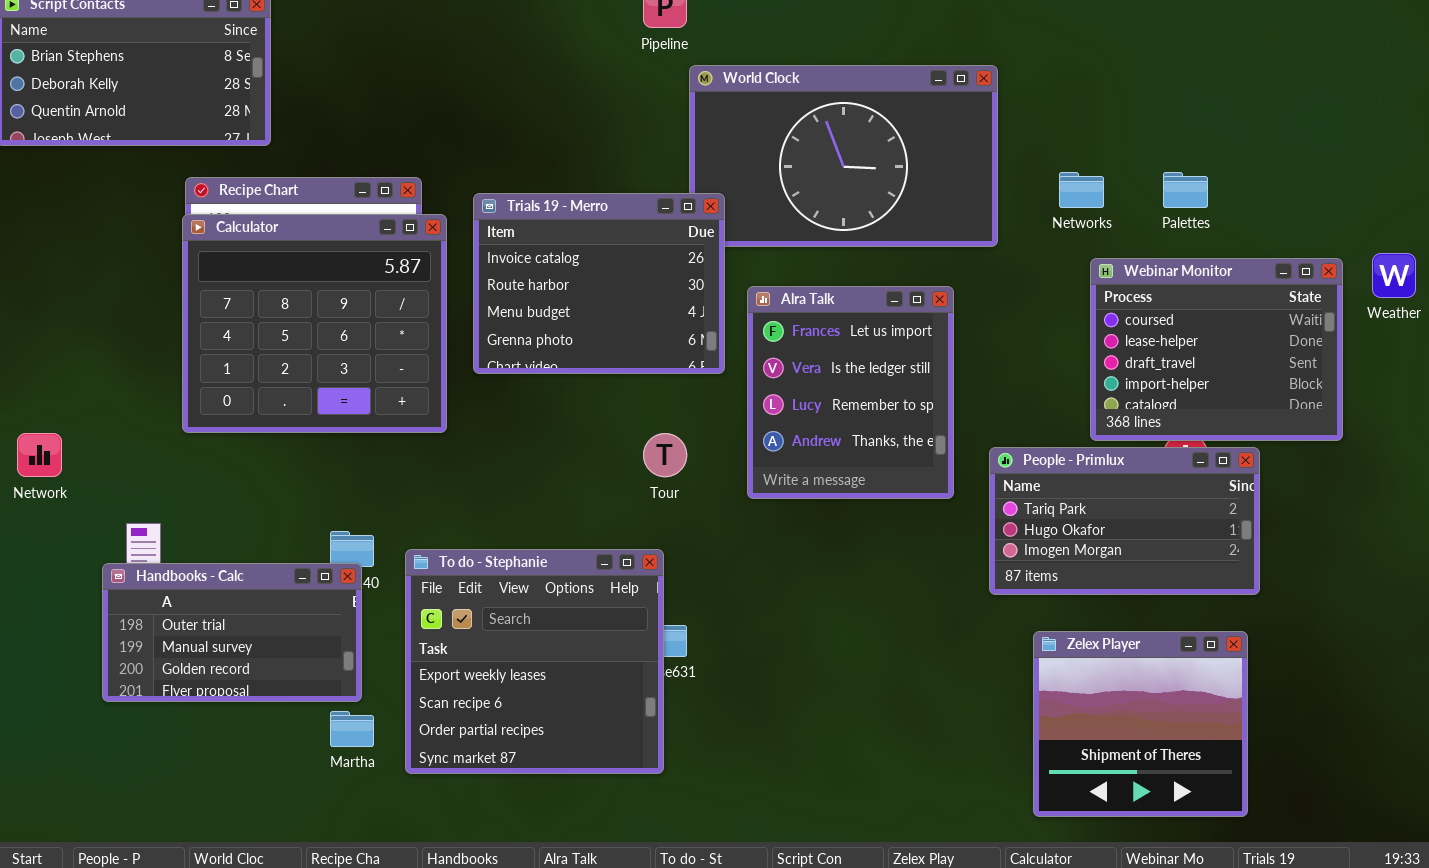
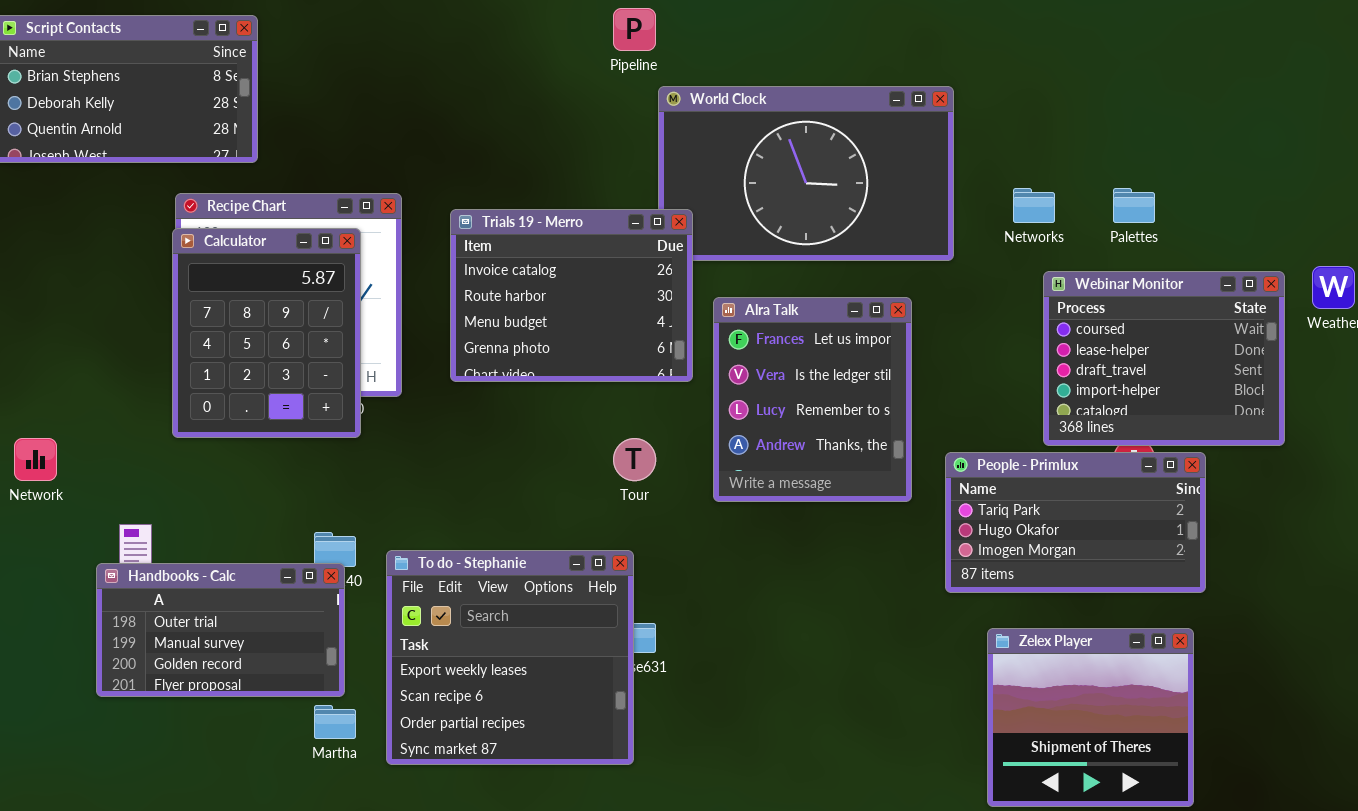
Calculator: [182,214,447,433] -> [172,228,361,438], resized

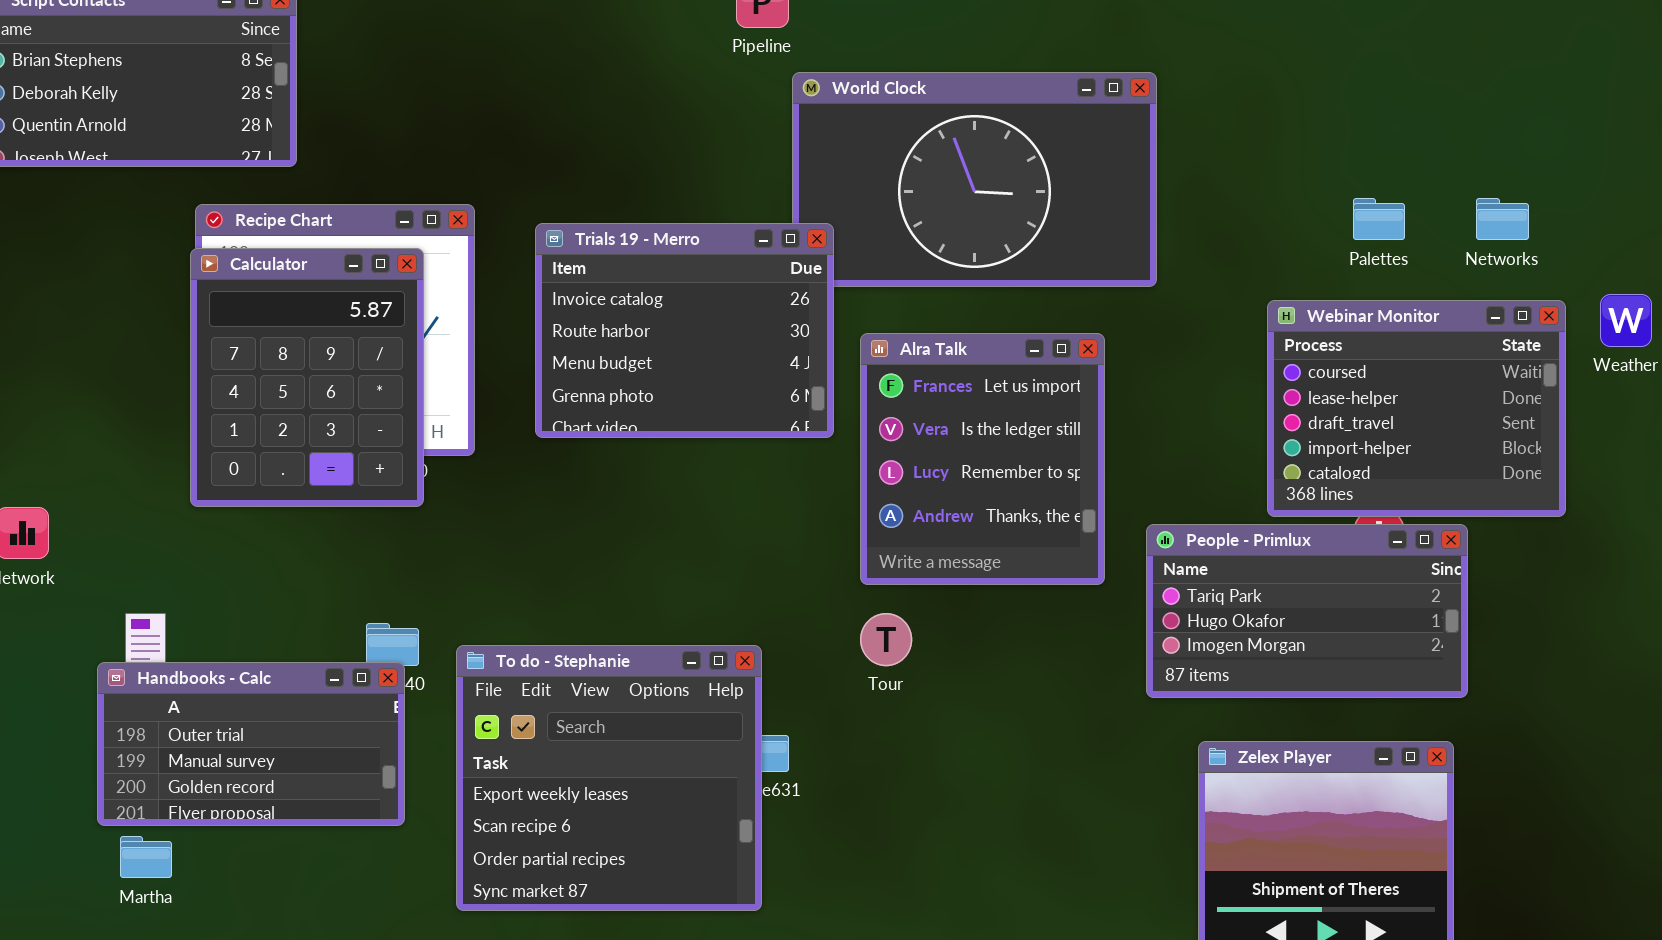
Networks: [1013,188,1055,223] -> [1476,198,1529,240], moved
Tour: [613,438,656,481] -> [860,613,912,666], moved
Martha: [314,705,356,739] -> [120,836,172,878], moved

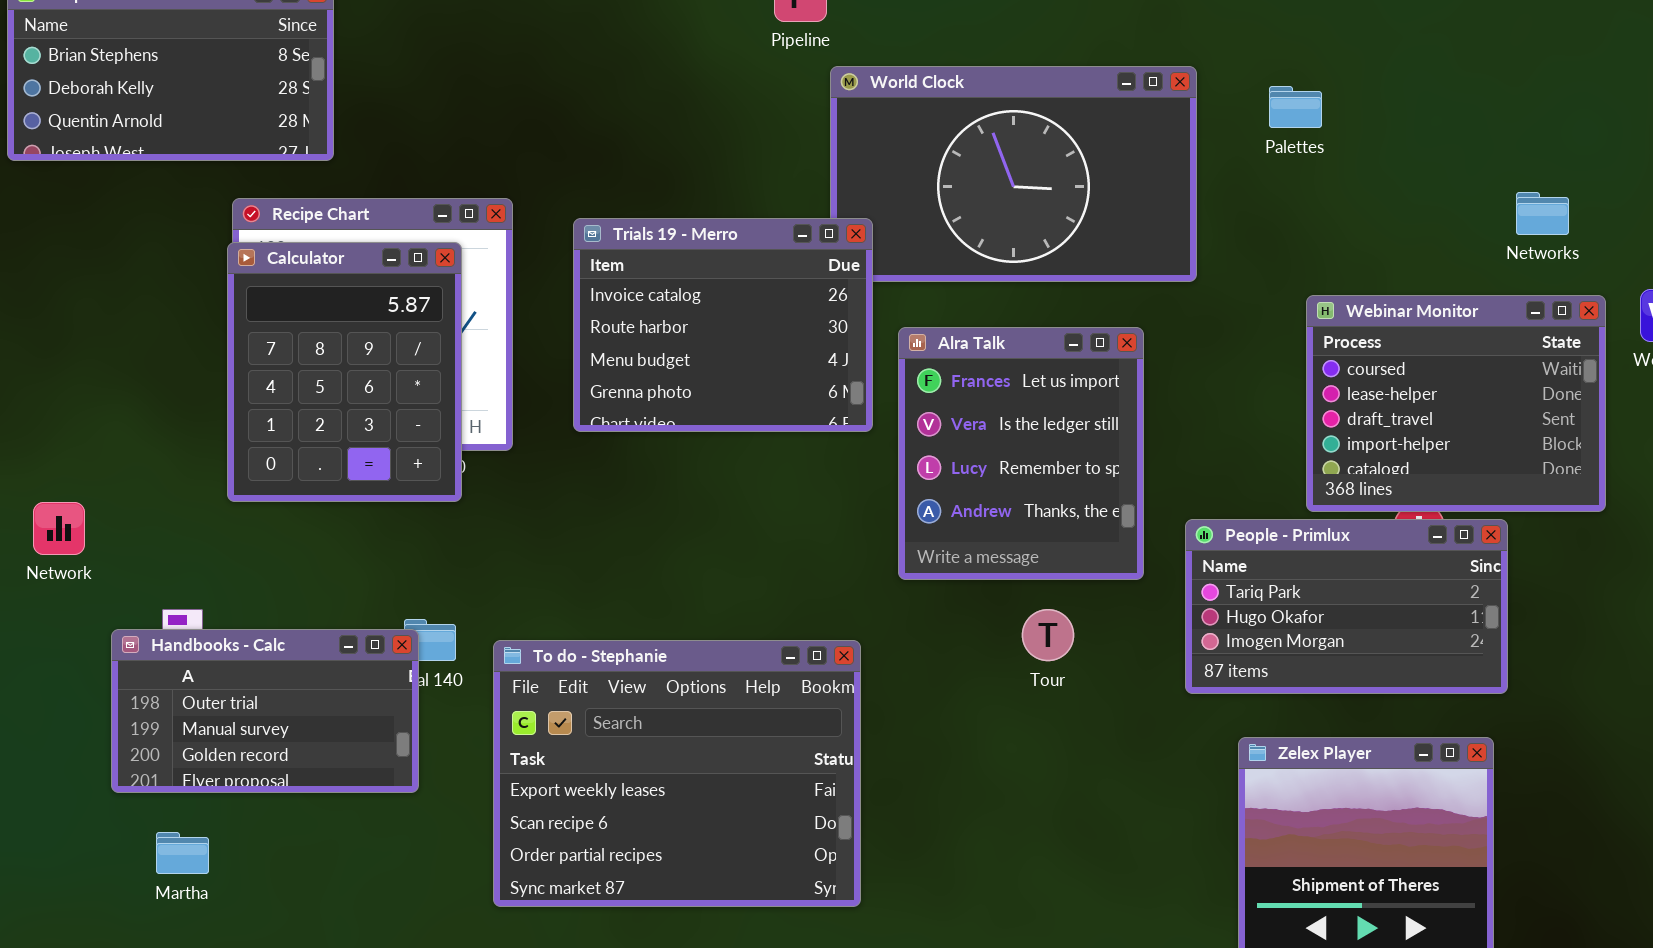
Palettes: [1353,198,1405,240] -> [1269,86,1322,128], moved
Tour: [860,613,912,666] -> [1022,609,1074,661], moved
To do - Stephanie: [456,645,762,911] -> [493,640,861,907], resized
Handbooks - Calc: [97,662,405,826] -> [111,629,419,793], moved

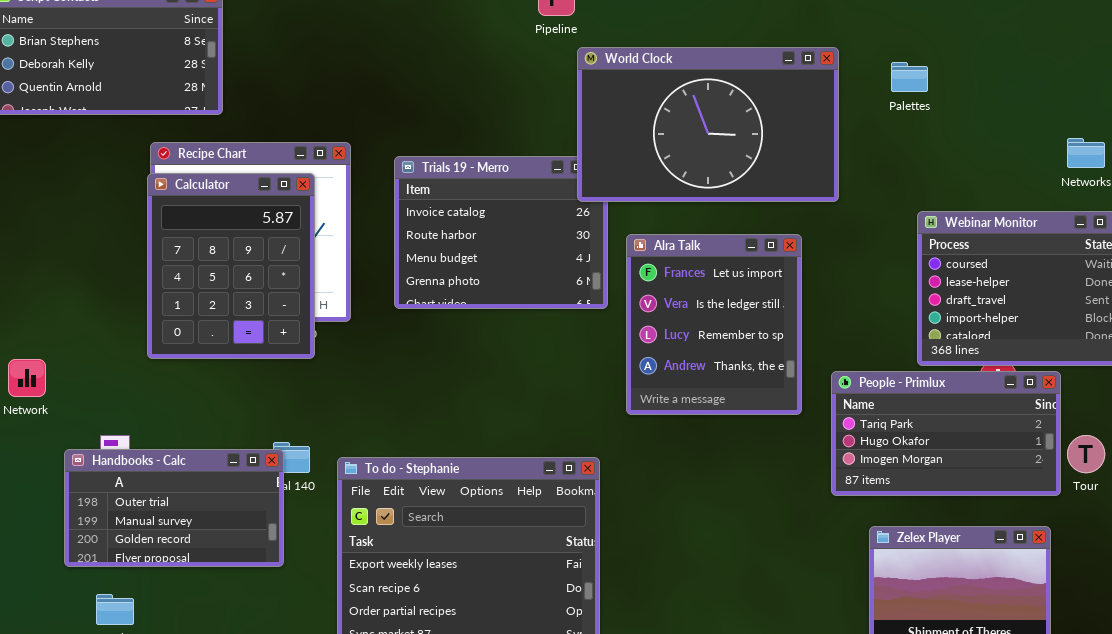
World Clock: [830,66,1197,282] -> [577,47,839,202], raised
Tour: [1022,609,1074,661] -> [1067,435,1105,473], moved

